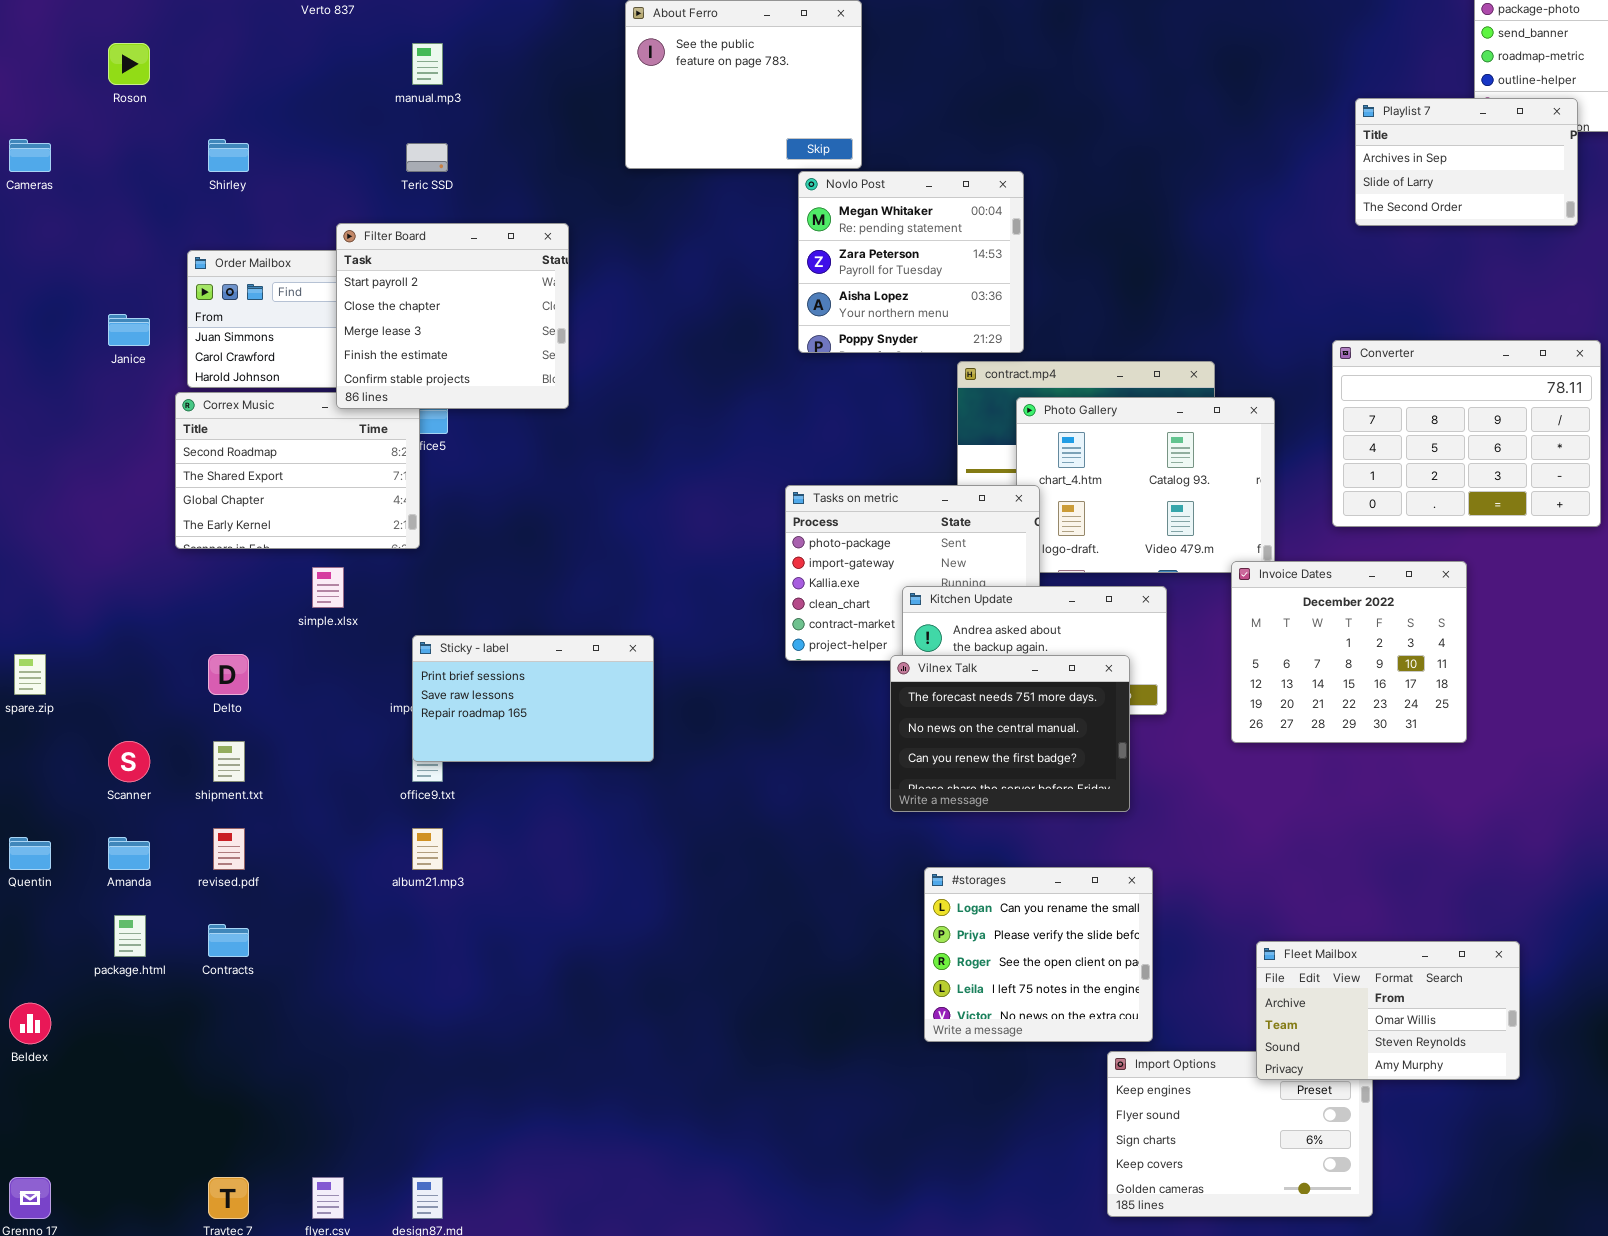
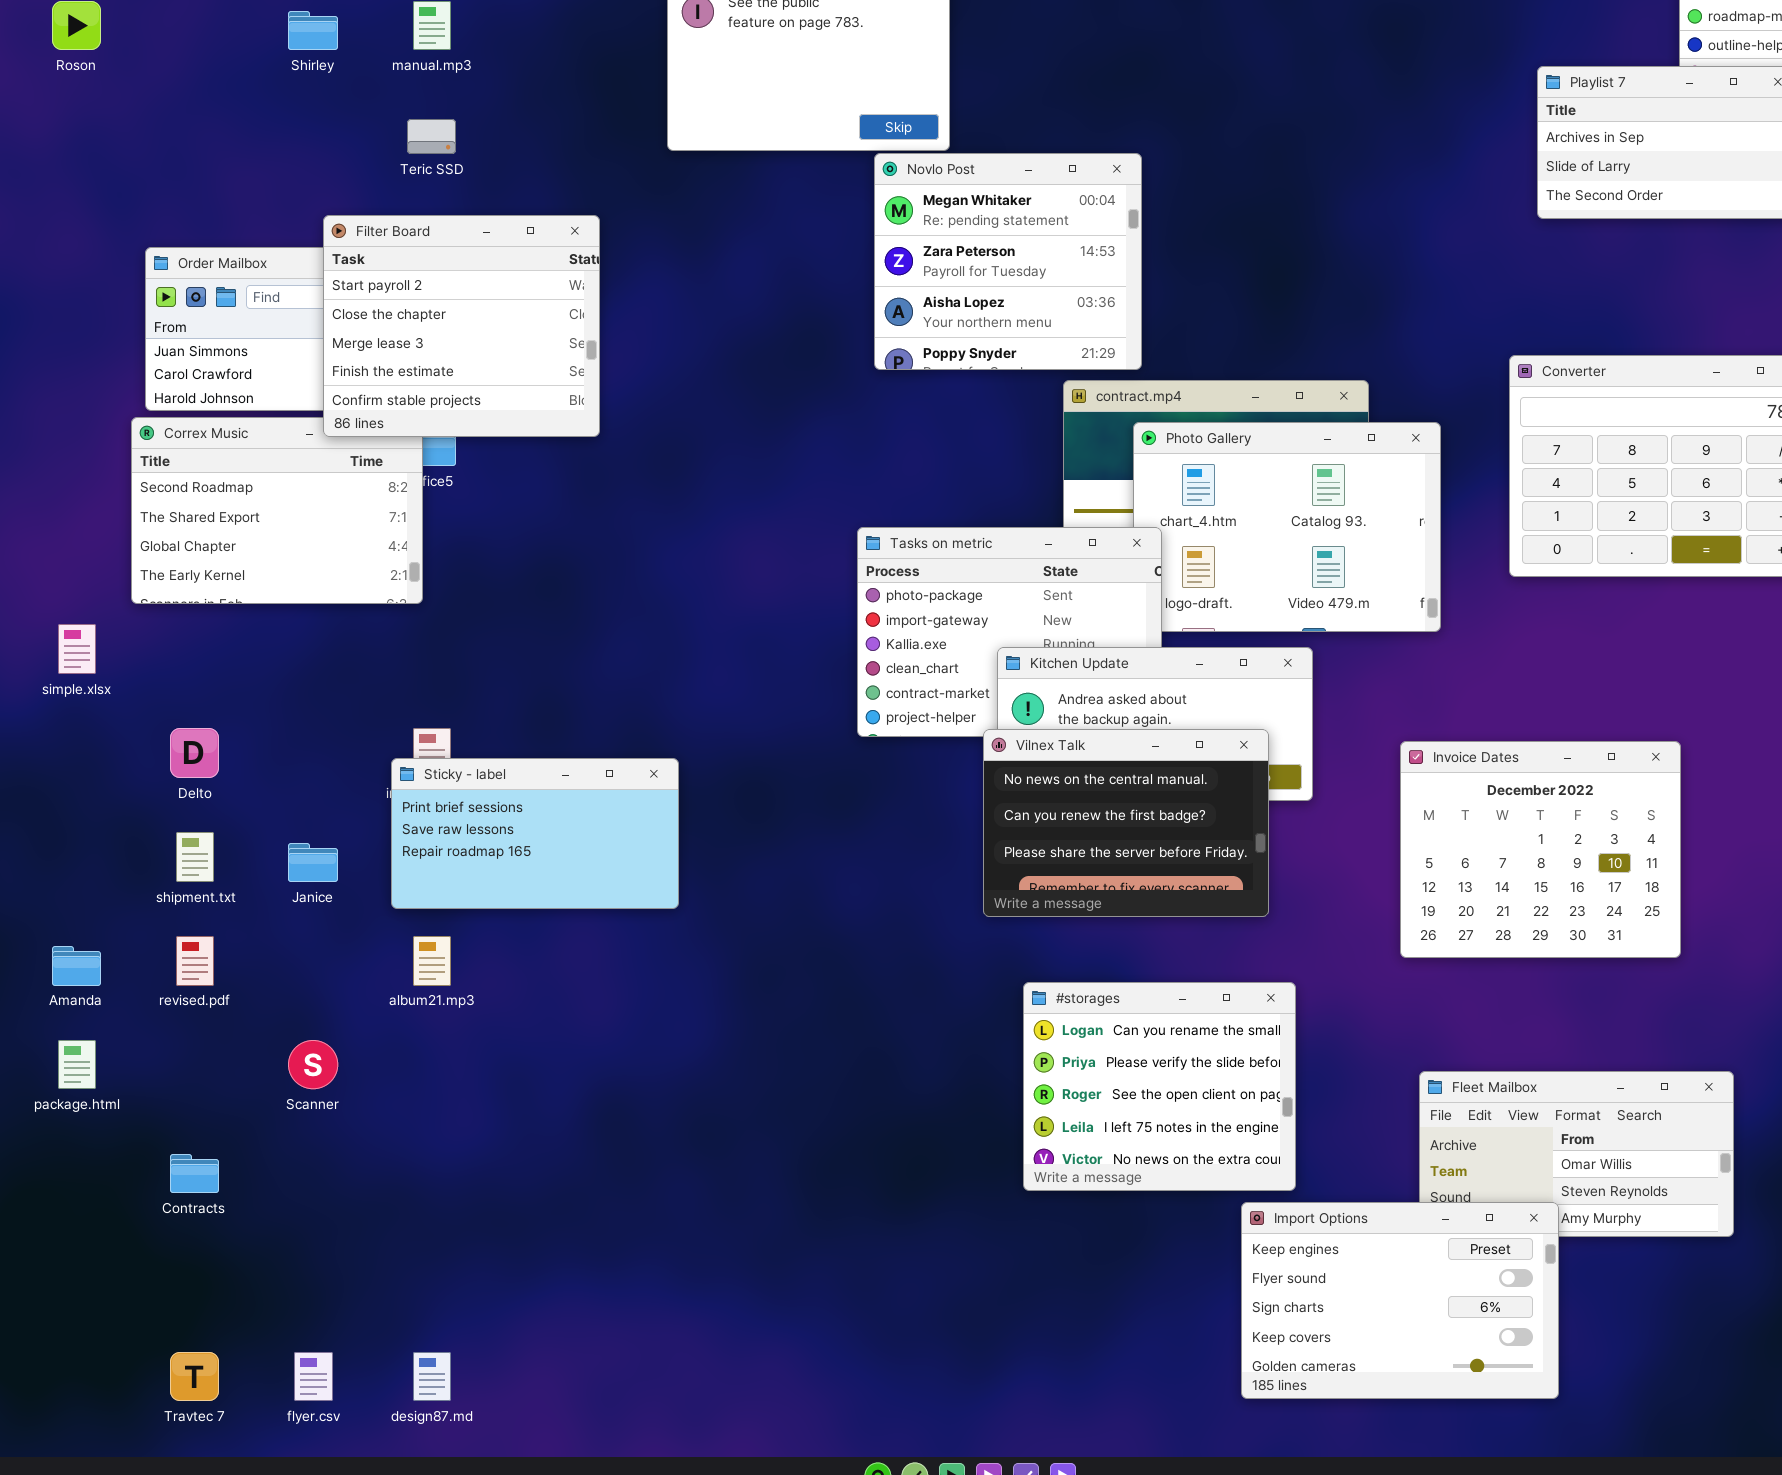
Shirley: [208,139,249,172] -> [288,11,338,50], moved
Janice: [108,314,150,346] -> [288,843,338,882], moved
Invoice Dates: [1231,561,1467,743] -> [1400,741,1681,958], moved
simple.xlsx: [312,567,344,608] -> [58,624,96,674], moved
Sticky - label: [412,635,654,762] -> [391,758,679,909], moved
Vilnex Talk: [890,655,1130,812] -> [983,729,1269,917], scrolled down 1 row
Scanner: [108,741,150,782] -> [288,1040,338,1089], moved
Contracts: [208,924,249,957] -> [170,1154,219,1193], moved
Import Options: [1107,1051,1373,1217] -> [1241,1202,1559,1399], raised

